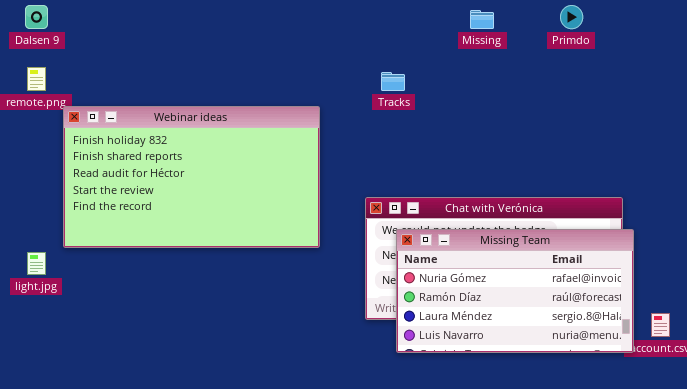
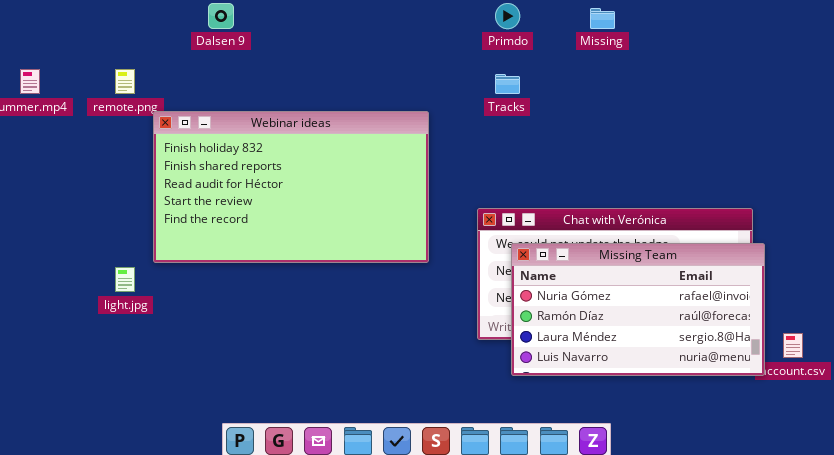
Dalsen 9: [25,5,48,29] -> [208,3,234,29], moved
Primdo: [560,5,583,29] -> [495,3,520,29], moved

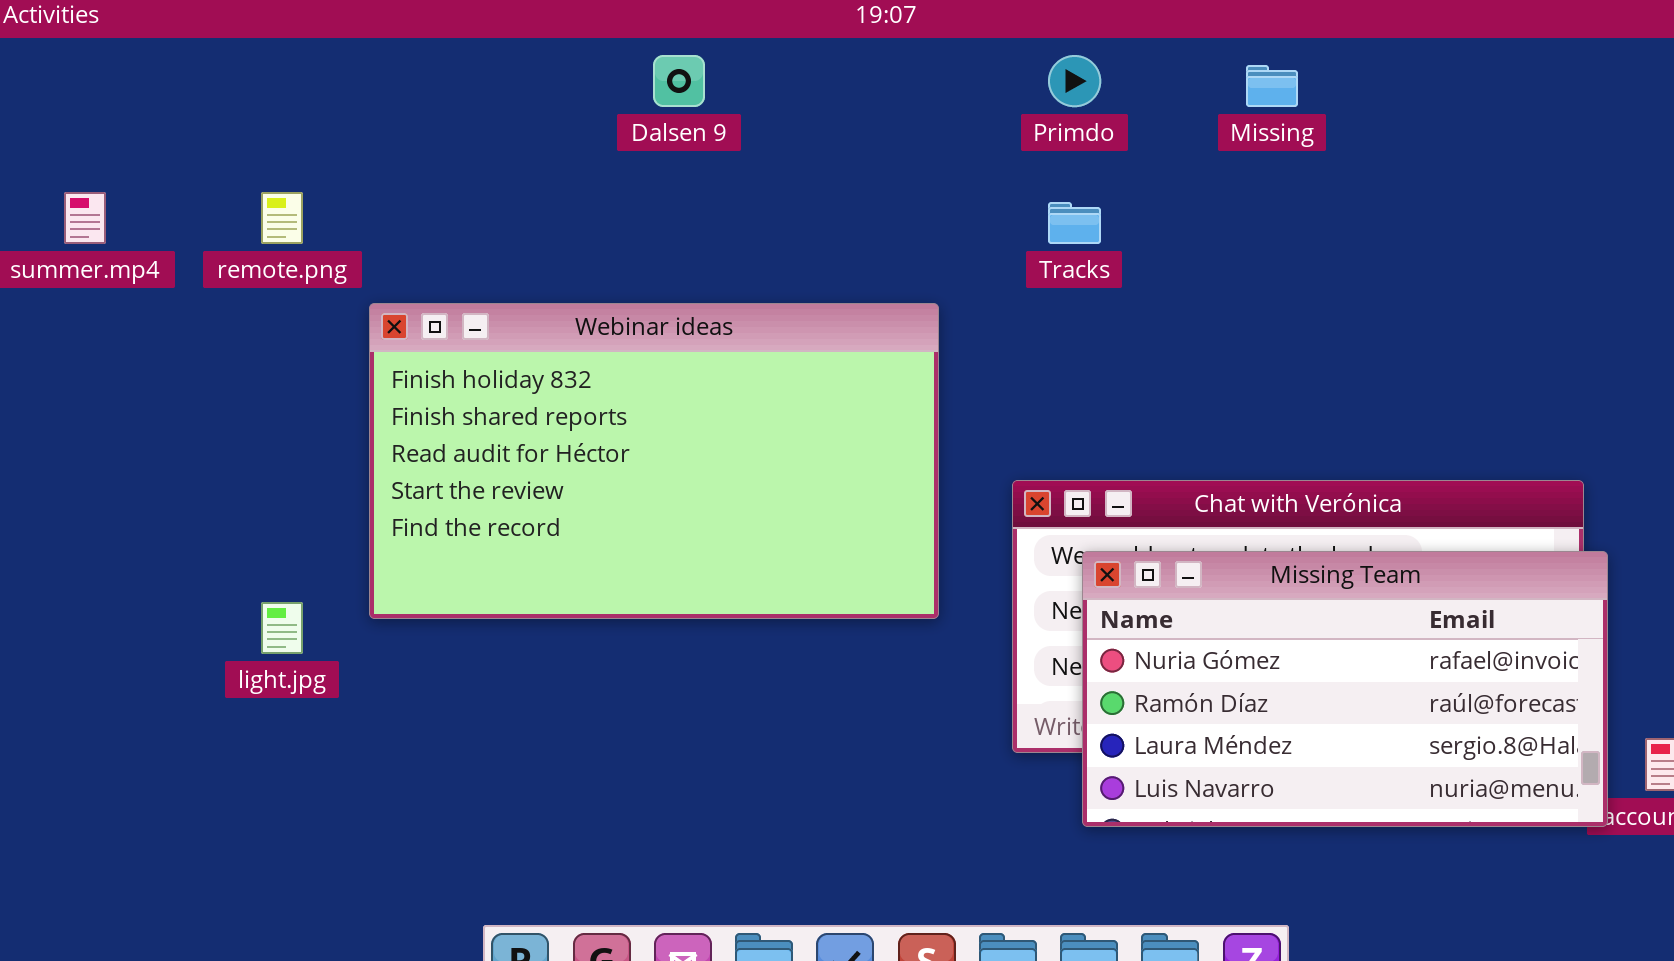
Dalsen 9: [208,3,234,29] -> [653,55,705,107], moved
Webinar ideas: [153,111,429,263] -> [369,303,939,619], moved

